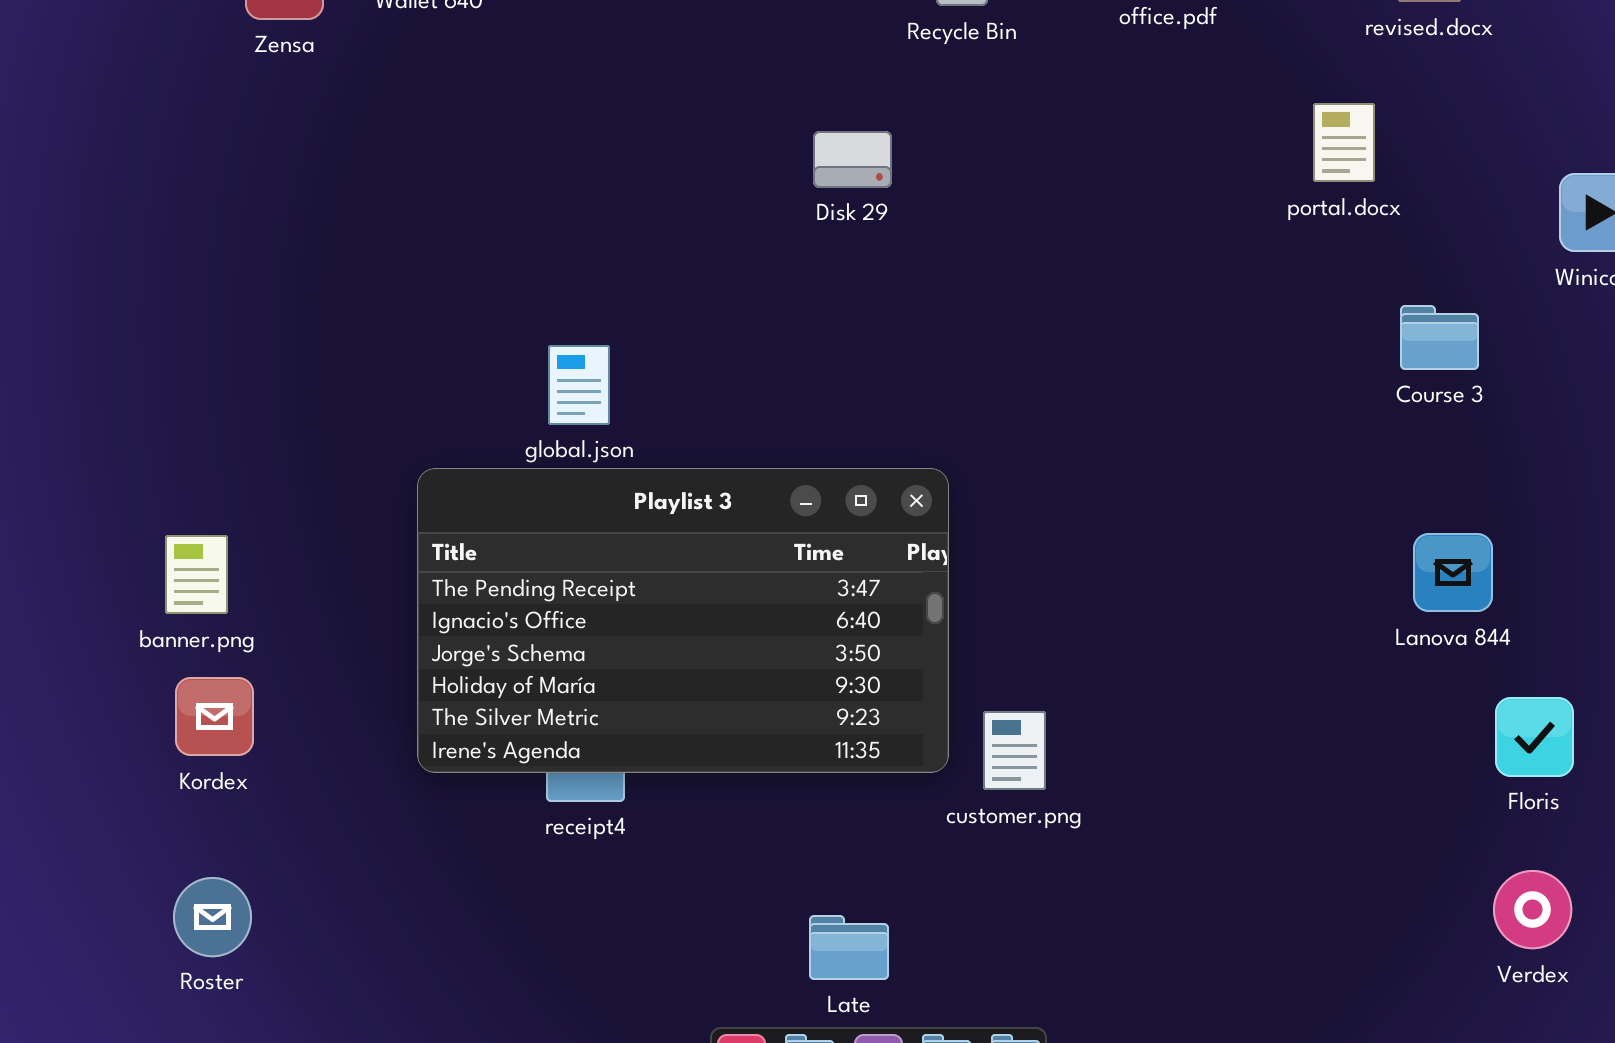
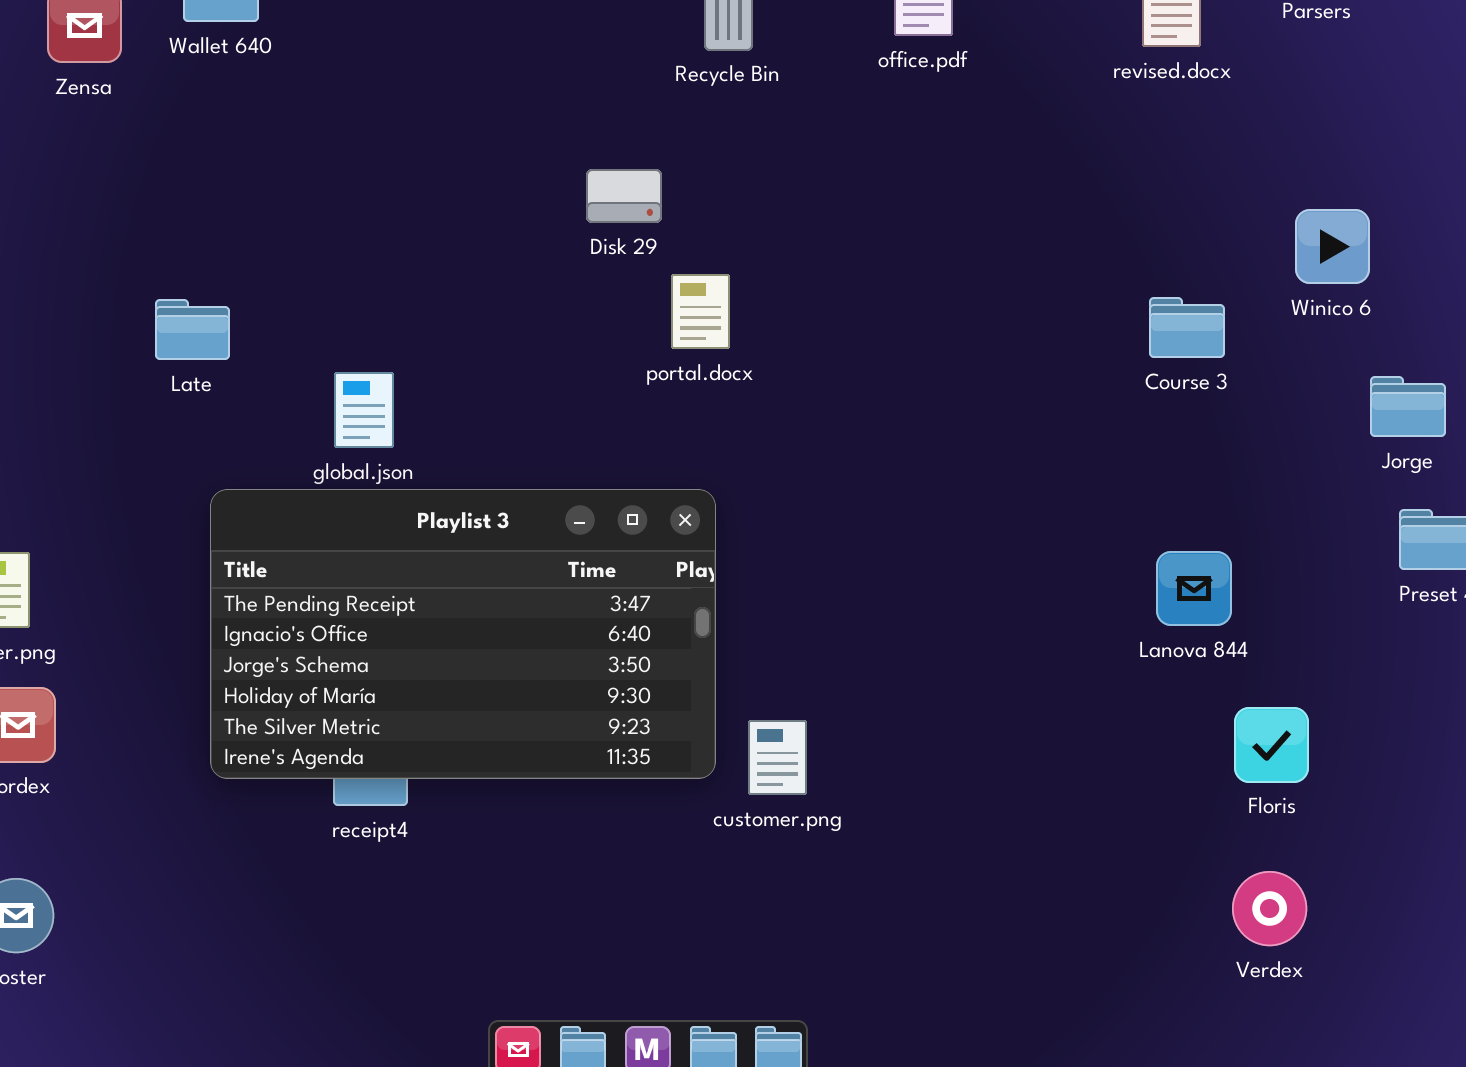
portal.docx: [1313,103,1375,182] -> [671,274,730,349], moved
Course 3: [1400,305,1479,370] -> [1149,297,1225,358], moved
Late: [809,915,889,980] -> [155,299,230,360], moved

